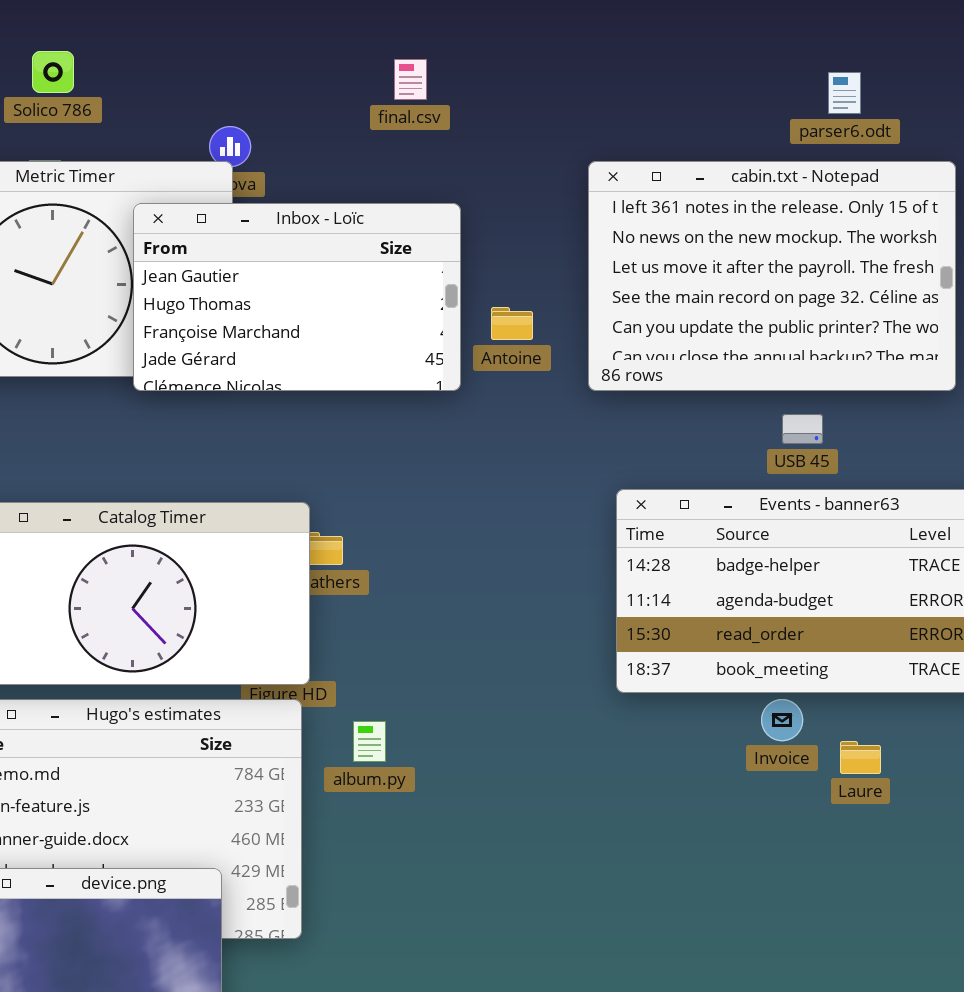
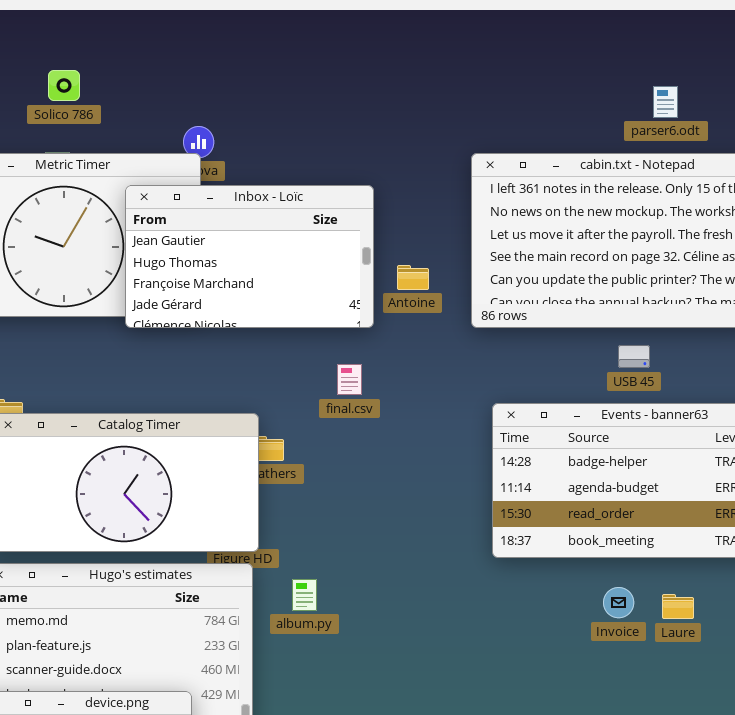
final.csv: [394,59,427,100] -> [337,364,362,395], moved
Invoice: [761,699,803,741] -> [603,587,634,618], moved

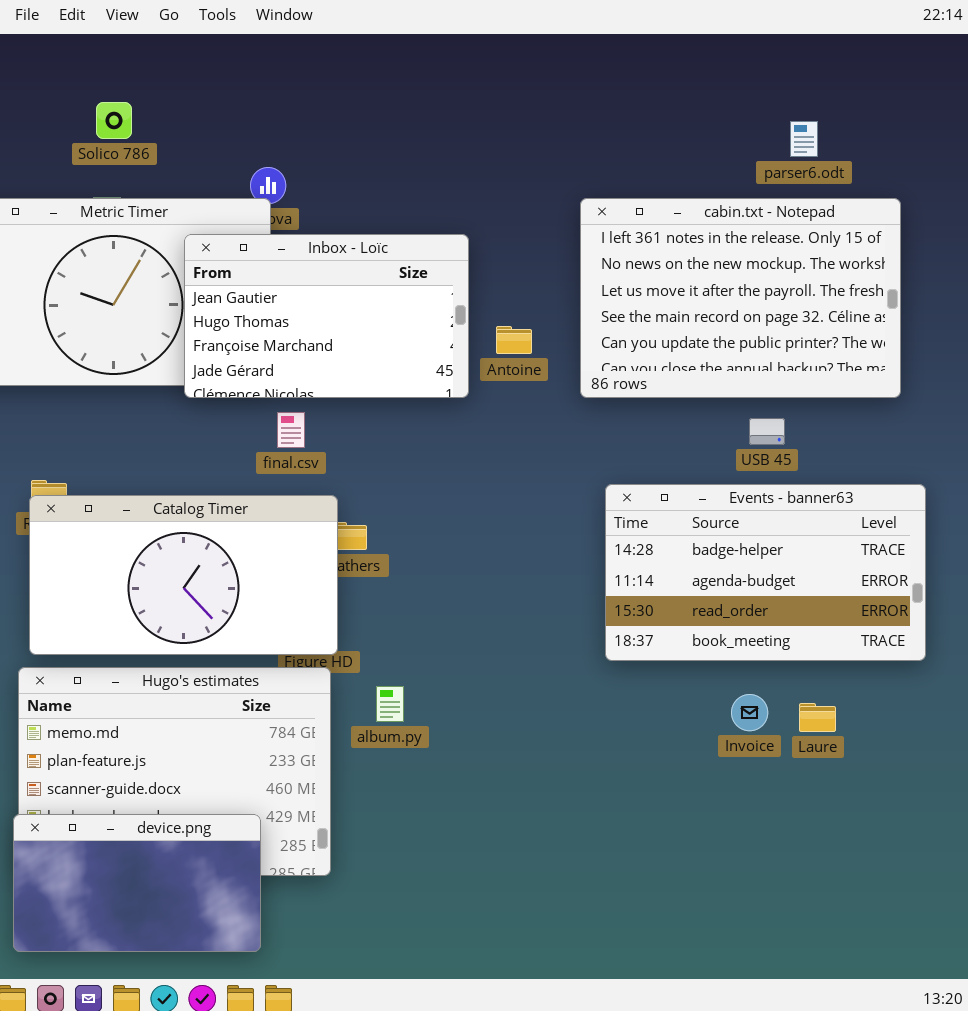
final.csv: [337,364,362,395] -> [277,412,305,448], moved

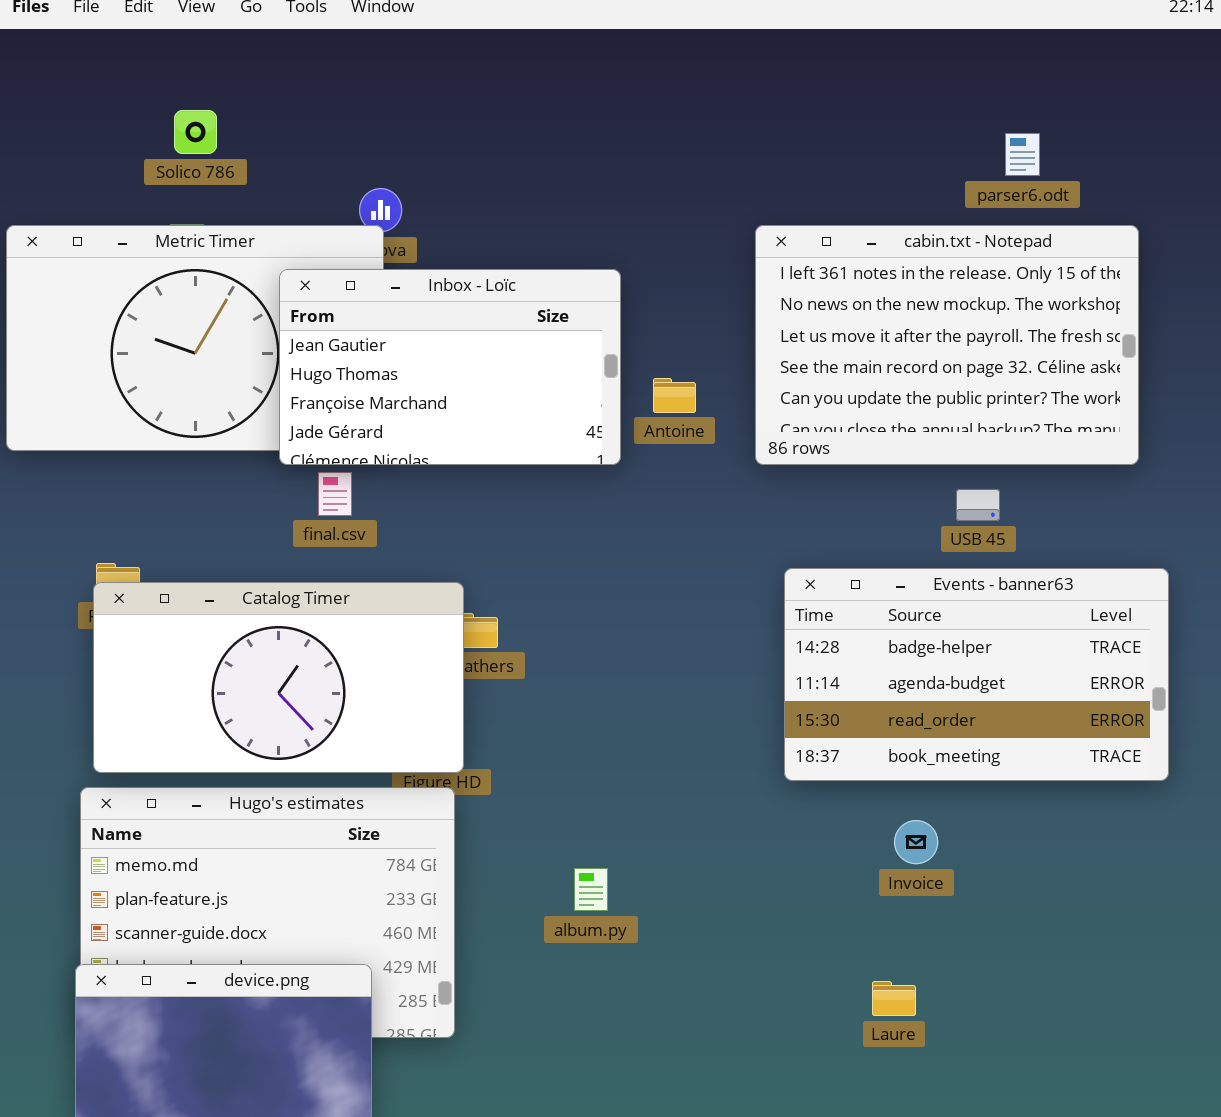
final.csv: [277,412,305,448] -> [318,472,352,516], moved
album.py: [376,686,404,722] -> [574,868,608,911], moved
Invoice: [731,694,768,731] -> [894,820,938,864], moved
Laure: [799,703,836,732] -> [872,981,916,1016], moved

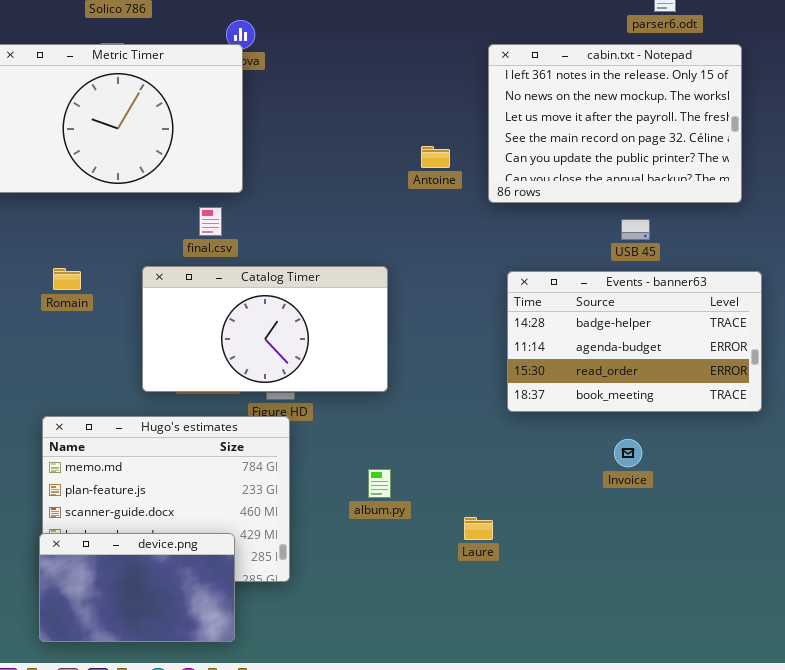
Inbox - Loïc: [279,269,621,465] -> none, closed
Catalog Timer: [93,582,464,773] -> [142,266,388,392], moved
Invoice: [894,820,938,864] -> [614,439,642,467], moved
Laure: [872,981,916,1016] -> [464,517,493,540], moved

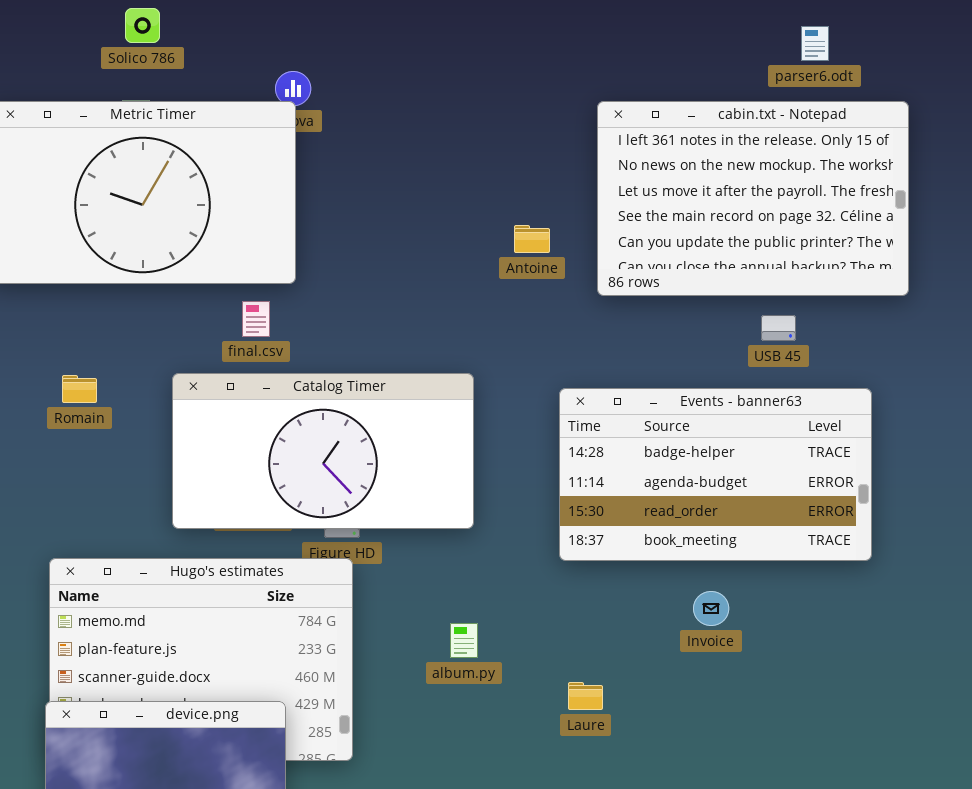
Events - banner63: [507,271,762,412] -> [559,388,872,561], moved
Invoice: [614,439,642,467] -> [693,591,729,626], moved

